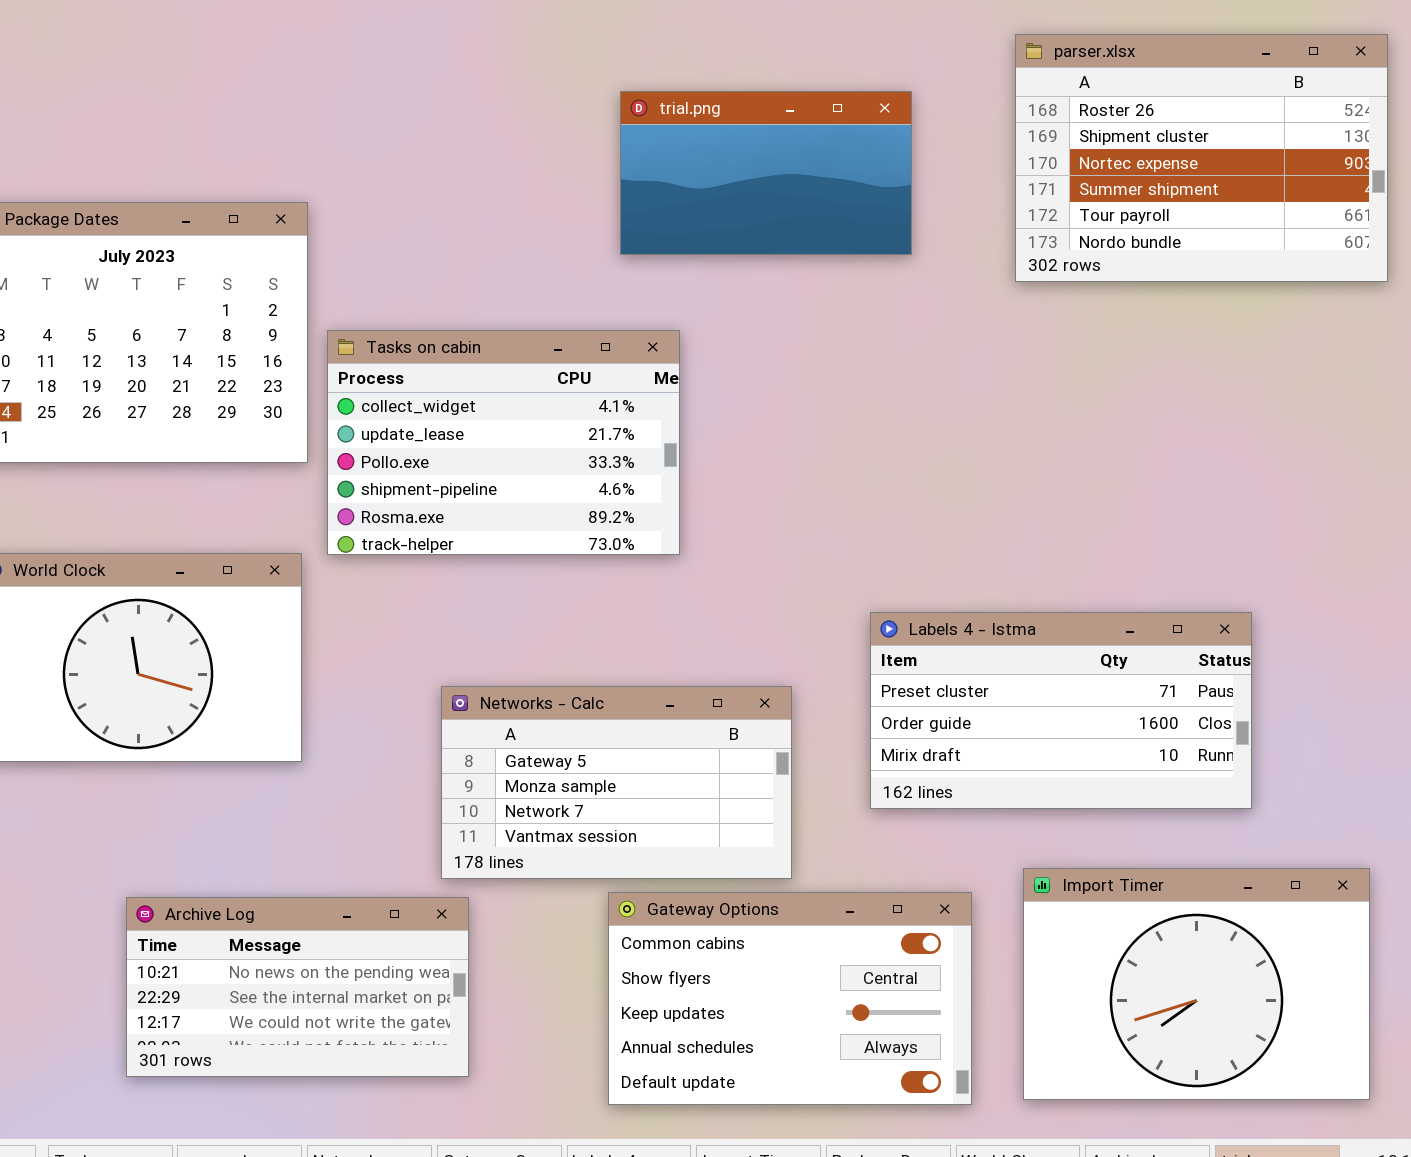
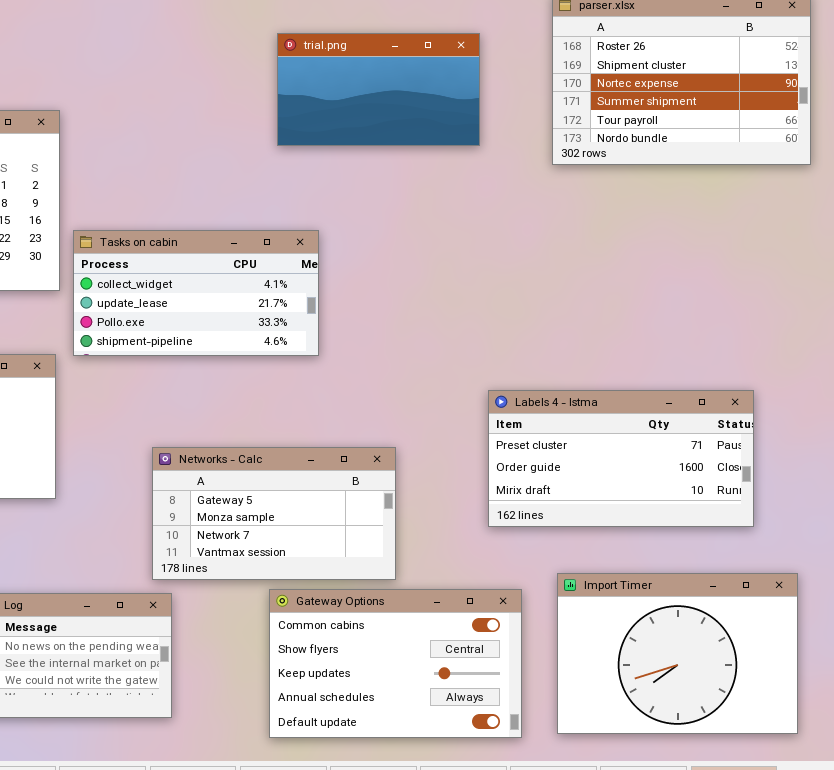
Tasks on cabin: [327,330,680,555] -> [73,230,319,356], resized
Labels 4 - Istma: [870,612,1252,809] -> [488,390,754,527], moved

